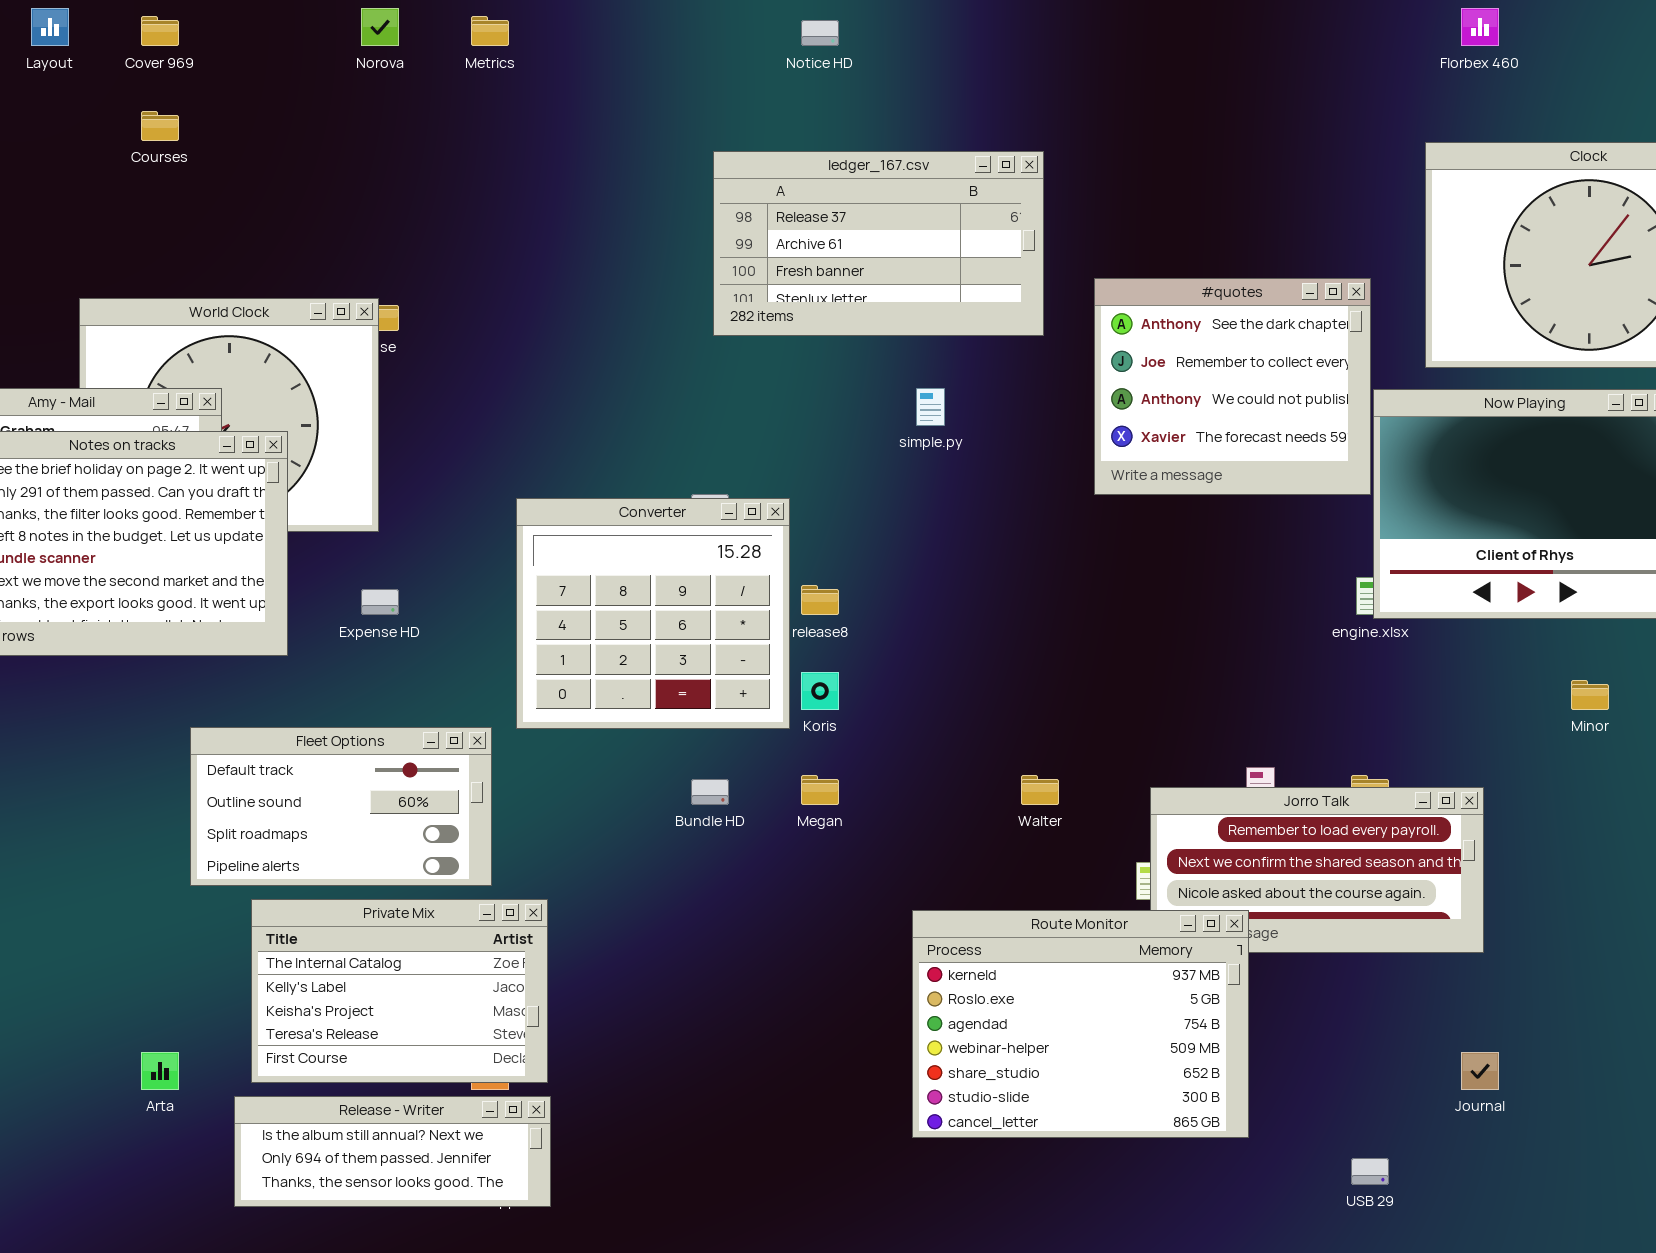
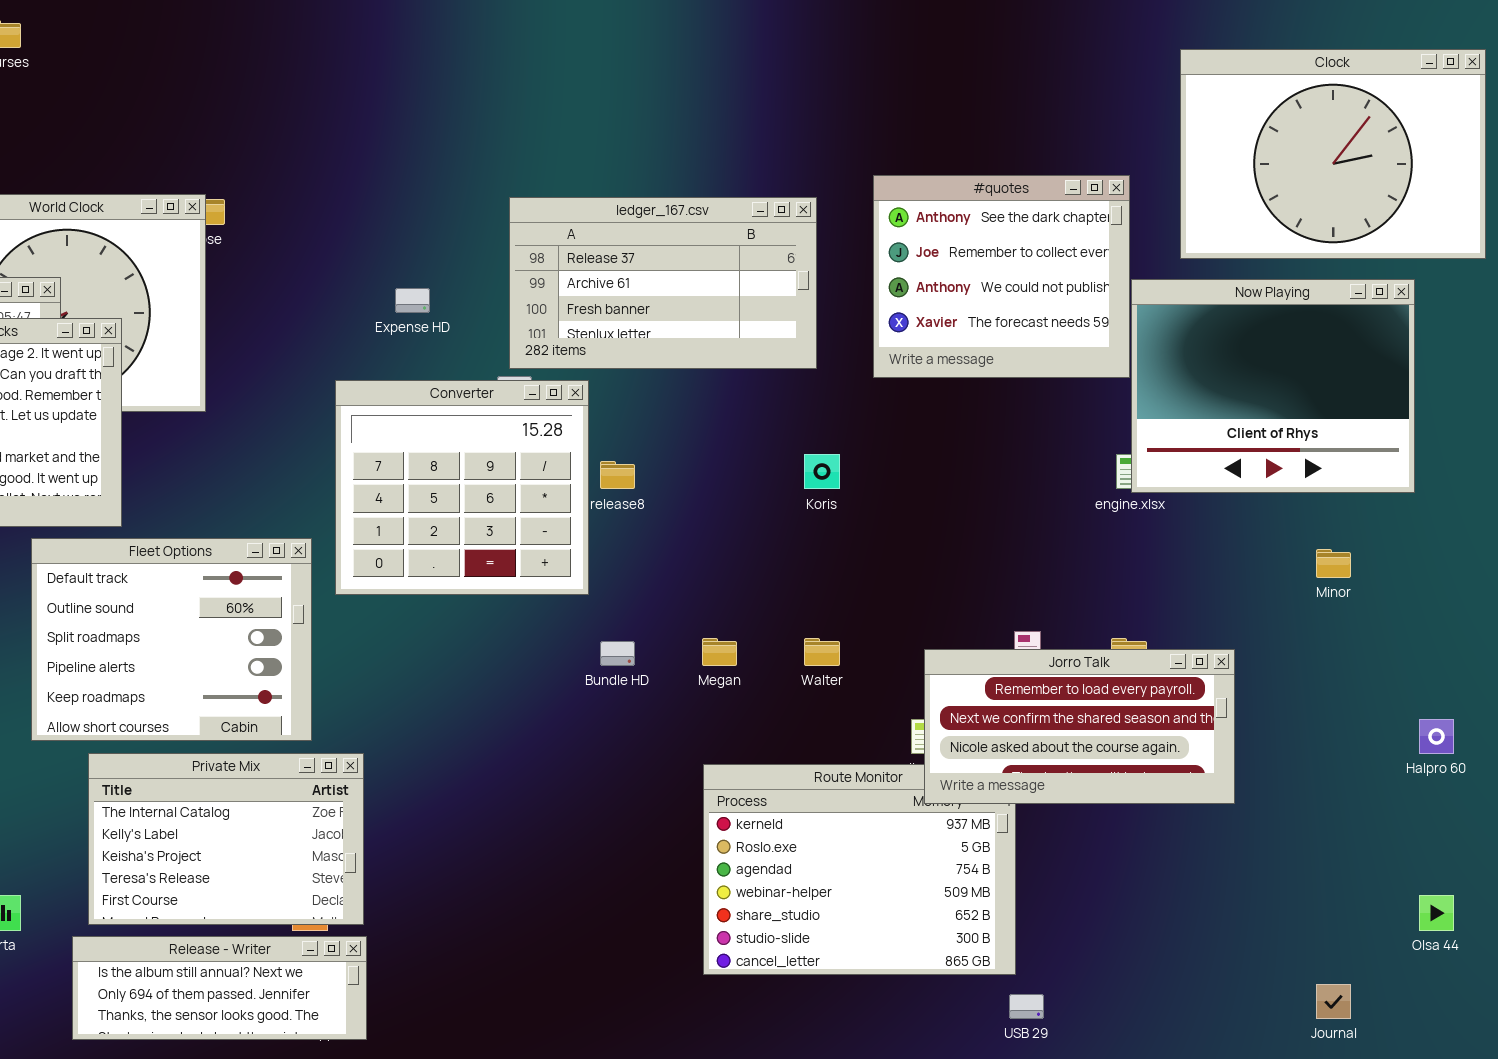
ledger_167.csv: [713,151,1044,336] -> [509,197,817,369], moved
Expense HD: [361,589,399,615] -> [395,288,430,313], moved
Koris: [801,672,839,710] -> [804,454,840,489], moved
Fleet Options: [190,727,492,886] -> [31,538,312,741], resized
Megan: [801,775,839,805] -> [702,638,737,666], moved
Bundle HD: [691,779,729,805] -> [600,641,635,666], moved
Jorro Talk: [1150,787,1484,953] -> [924,649,1235,804], raised
Journal: [1461,1052,1499,1090] -> [1316,984,1351,1019], moved
USB 29: [1351,1158,1389,1185] -> [1009,994,1044,1019], moved

